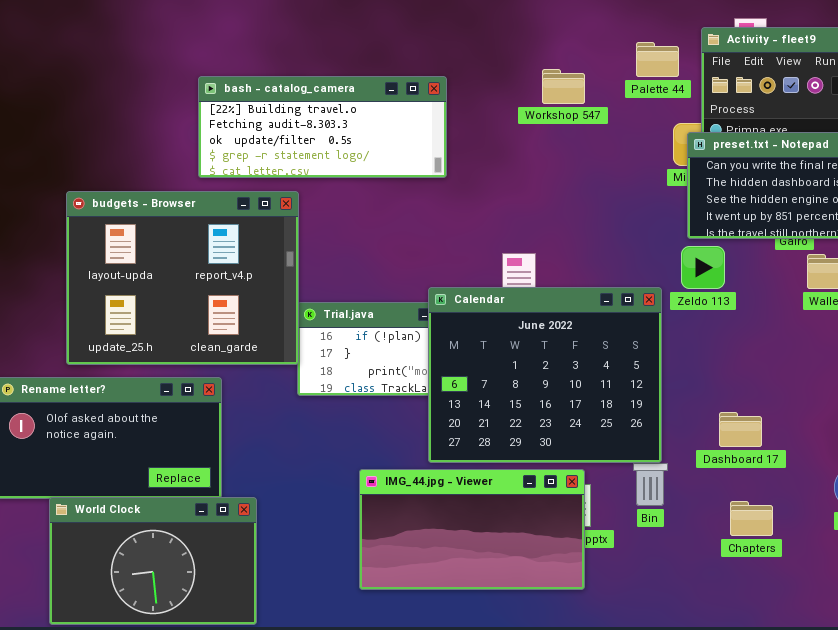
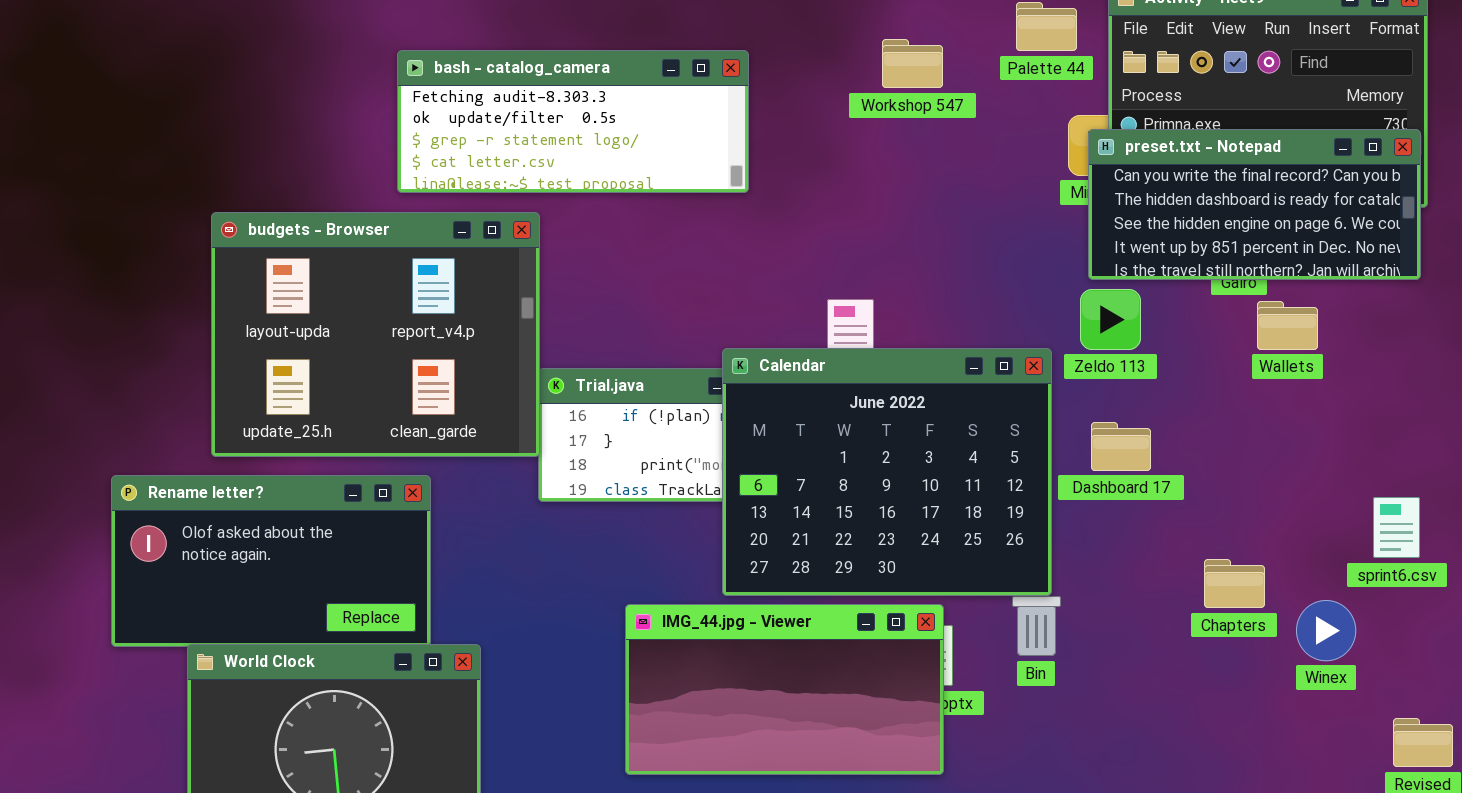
bash - catalog_camera: [198,76,447,178] -> [397,50,749,193], scrolled down 1 row
Dashboard 17: [719,412,762,447] -> [1091,422,1151,471], moved
Chapters: [730,501,773,536] -> [1204,559,1265,608], moved

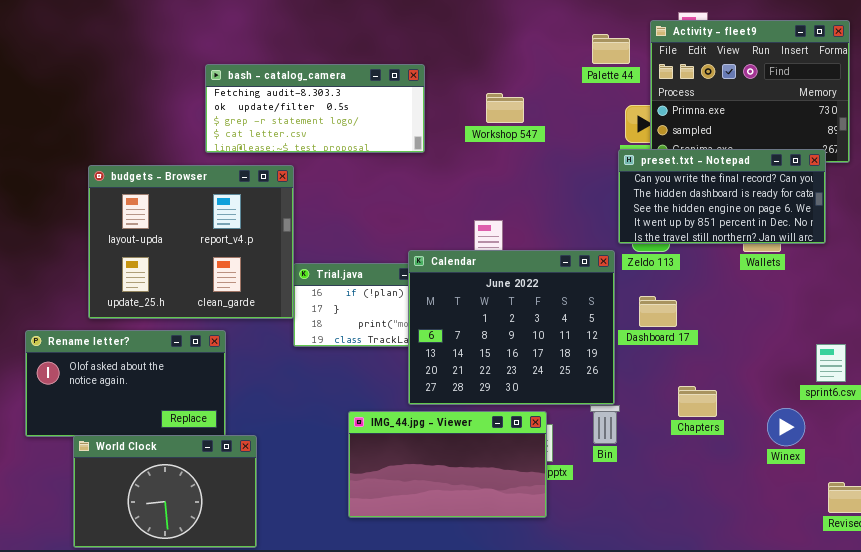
Workshop 547: [882,39,943,88] -> [486,93,524,123], moved
preset.txt - Notepad: [1088,129,1421,280] -> [618,149,826,244], moved
Chapters: [1204,559,1265,608] -> [678,386,717,417], moved

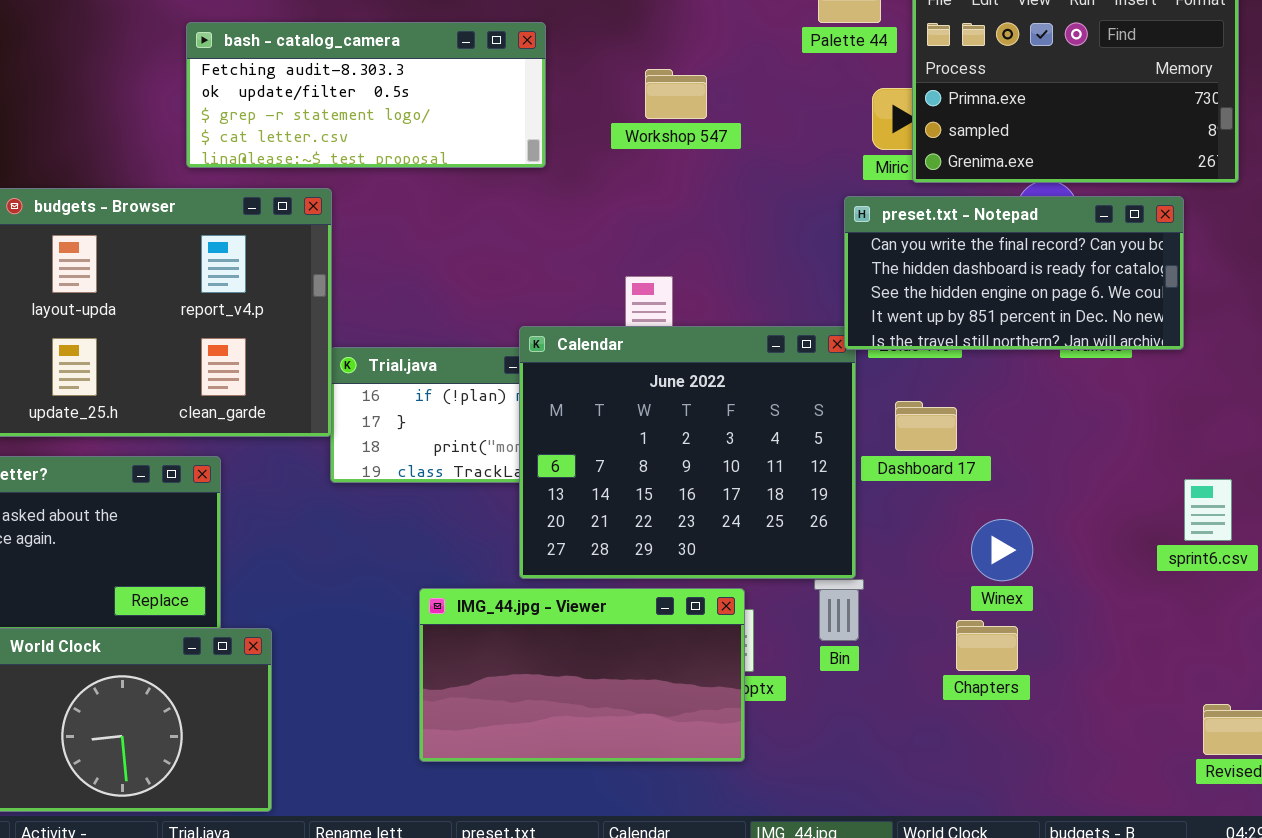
preset.txt - Notepad: [618,149,826,244] -> [844,196,1184,350], moved
Chapters: [678,386,717,417] -> [956,620,1018,671], moved
Winex: [767,408,805,446] -> [971,519,1033,581], moved

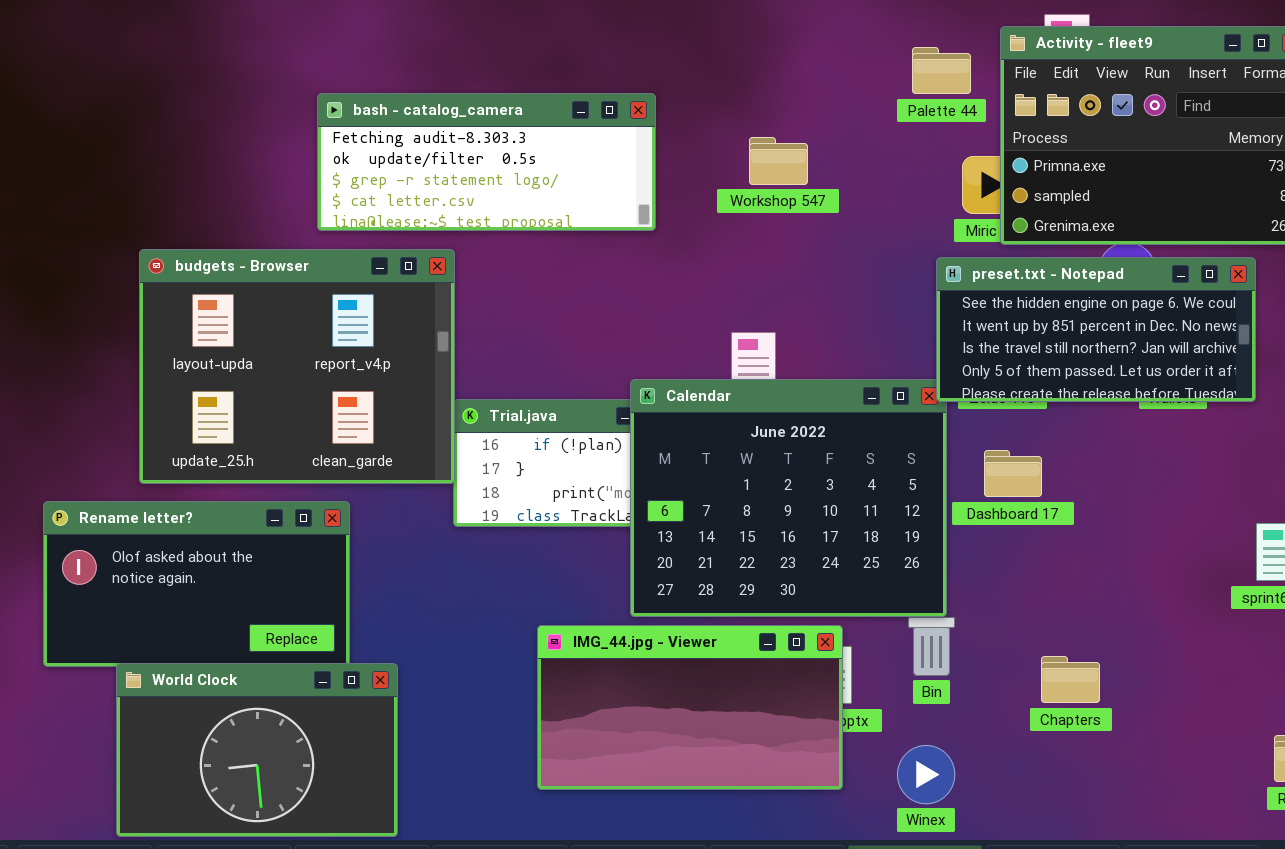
preset.txt - Notepad: [844,196,1184,350] -> [936,257,1256,402], scrolled down 2 rows
Winex: [971,519,1033,581] -> [897,745,955,804], moved

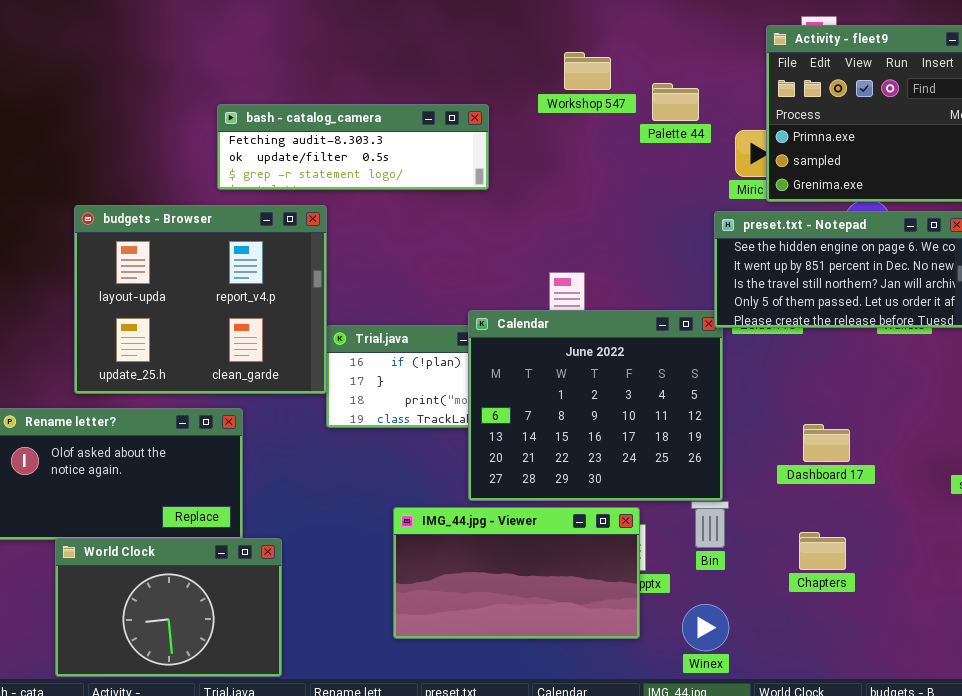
Palette 44: [912,47,971,94] -> [652,83,699,121], moved
bash - catalog_camera: [317,93,656,231] -> [217,104,489,190], resized
Workshop 547: [749,137,808,185] -> [564,52,611,90], moved
Dashboard 17: [984,450,1042,497] -> [803,424,850,462], moved

